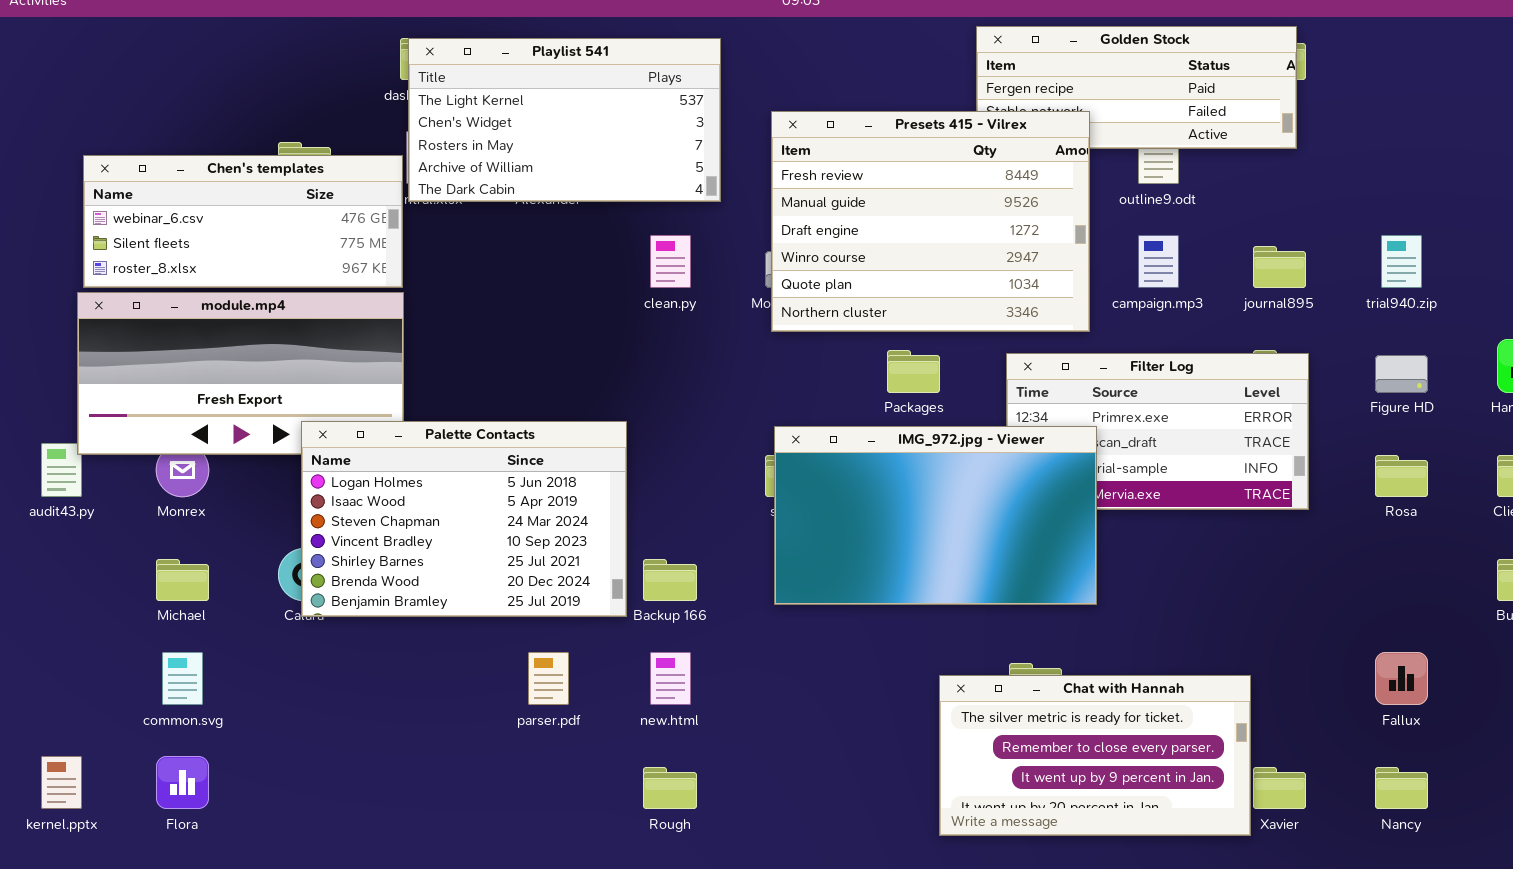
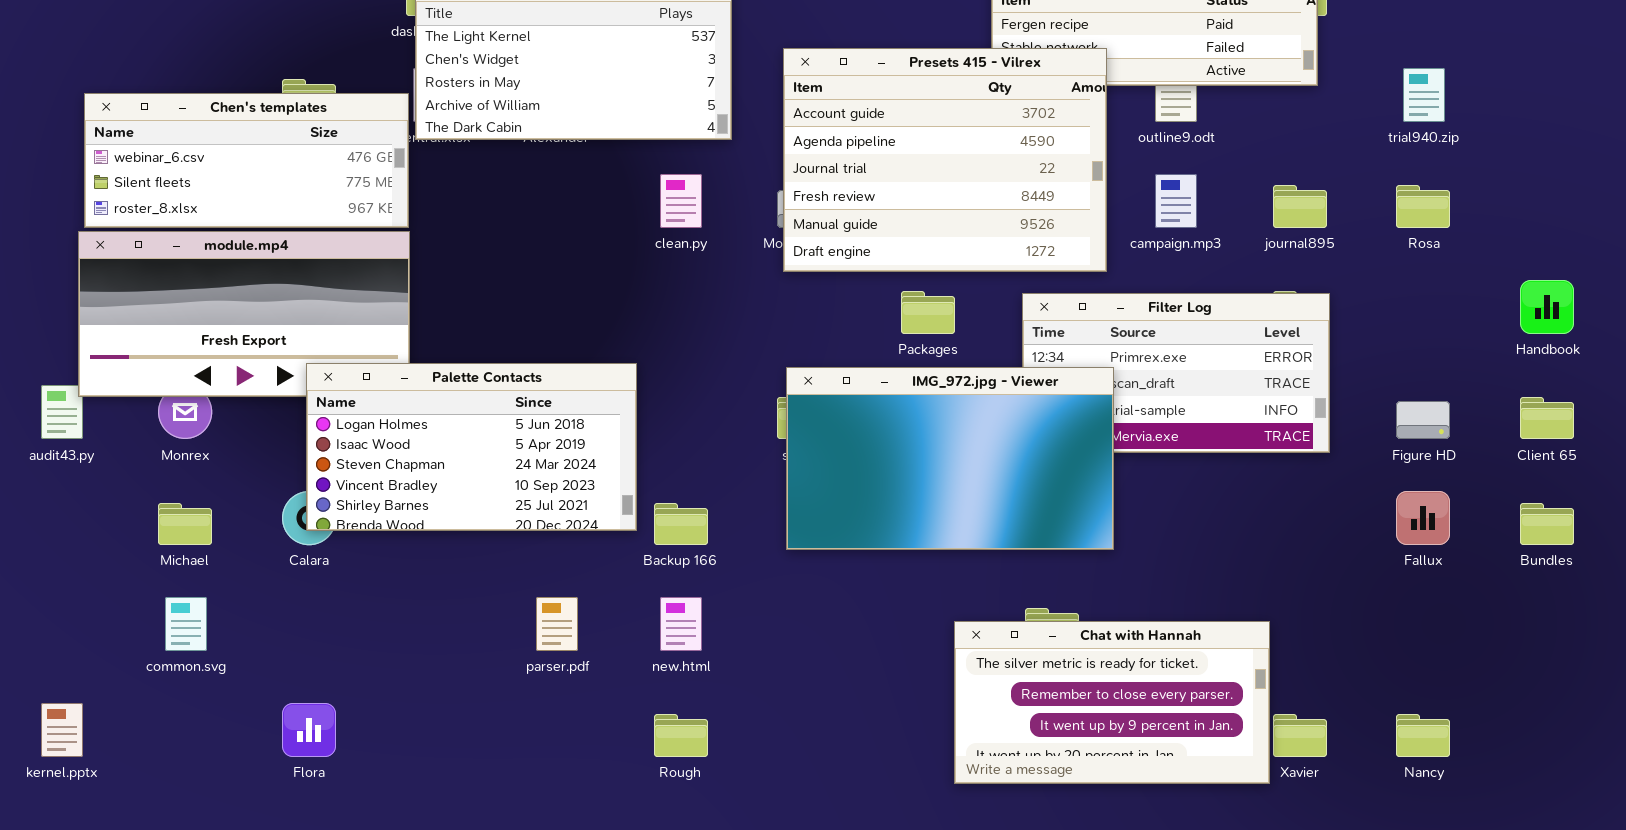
Presets 415 - Vilrex: [771,111,1090,332] -> [783,48,1107,272], scrolled up 3 rows
trial940.zip: [1381,235,1422,288] -> [1403,68,1445,122], moved
Figure HD: [1375,355,1428,393] -> [1396,401,1450,439], moved
Palette Contacts: [301,421,627,617] -> [306,363,637,531], resized
Rosa: [1375,455,1428,497] -> [1396,185,1450,228], moved
Fallux: [1375,652,1428,705] -> [1396,491,1450,545], moved
Flora: [156,756,209,809] -> [282,703,336,757], moved

